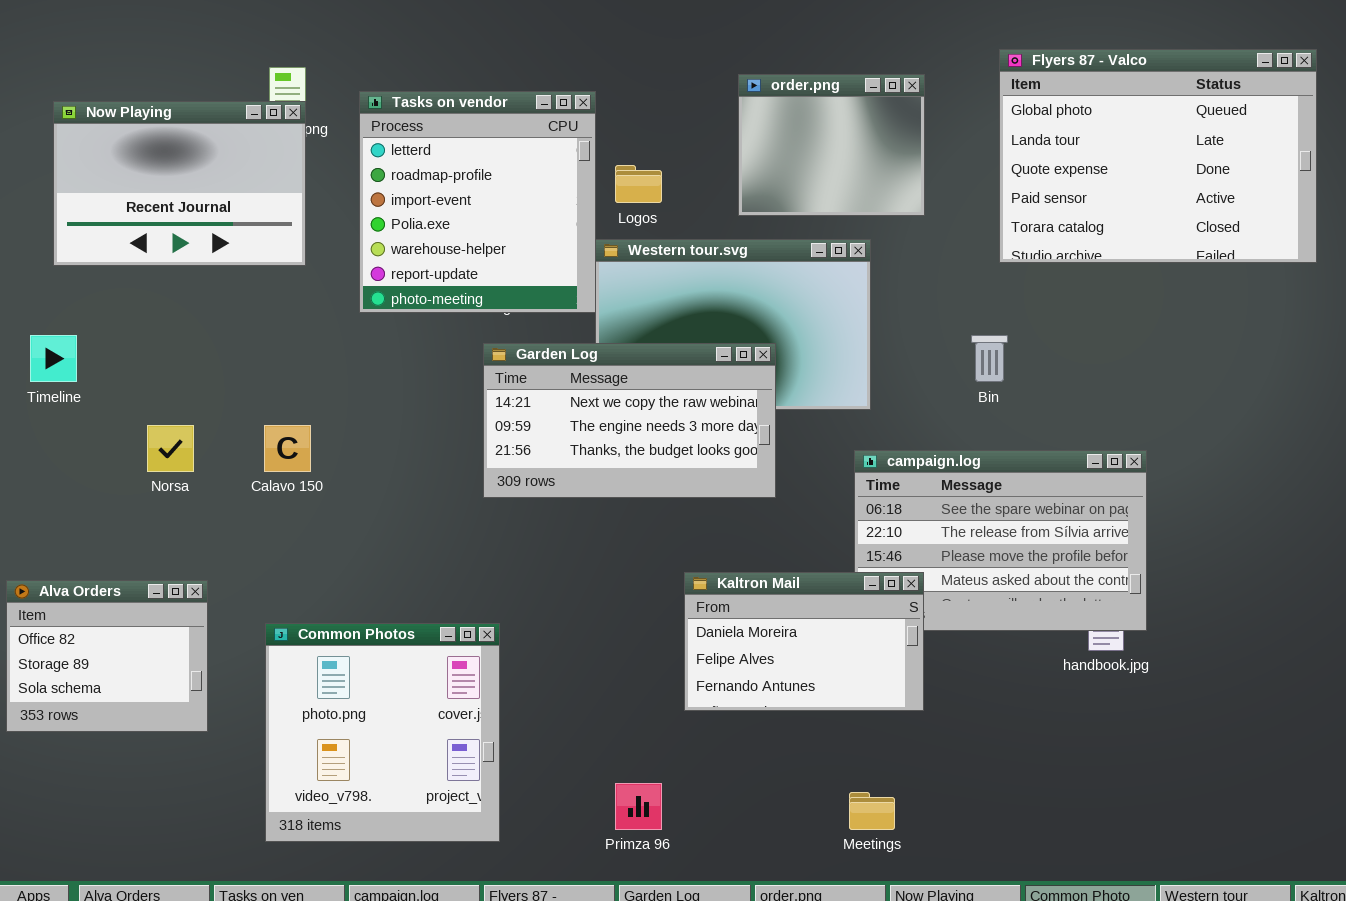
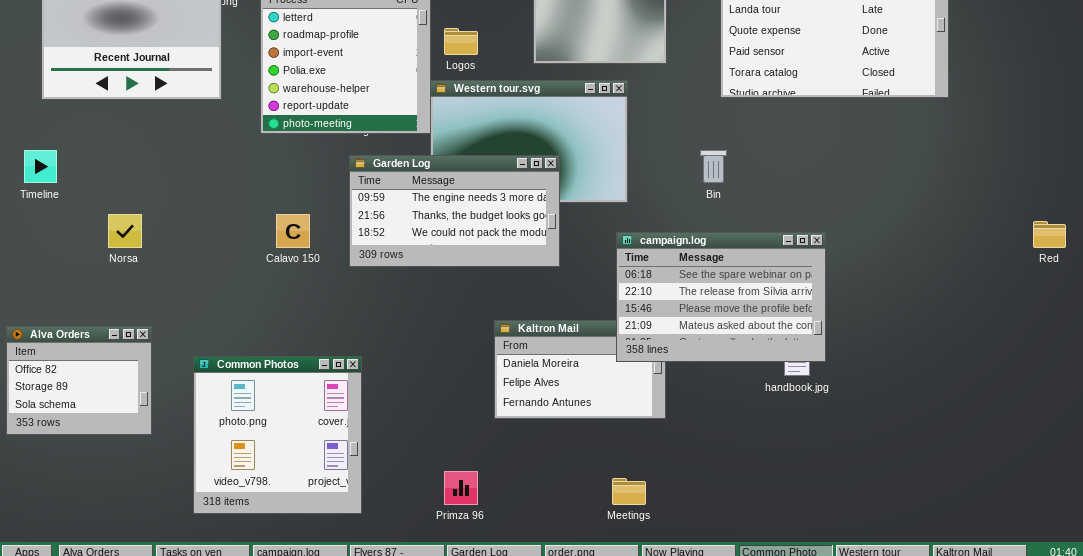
Garden Log: [483,343,776,498] -> [349,155,560,267], scrolled down 1 row
Calavo 150: [264,425,311,472] -> [276,214,310,248], moved
campaign.log: [854,450,1147,631] -> [616,232,826,362], raised

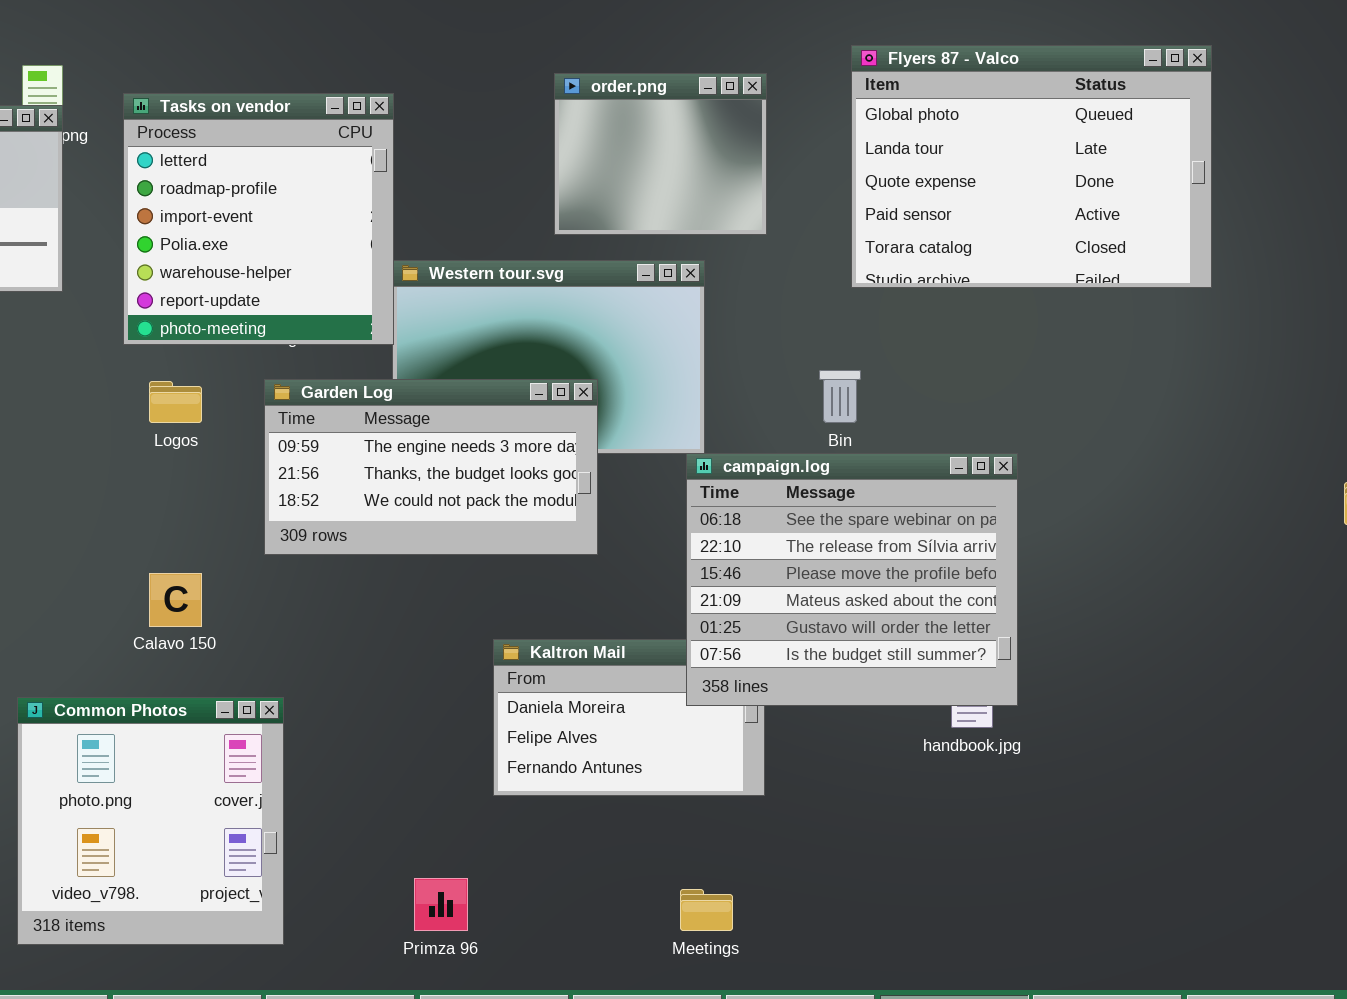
Logos: [444,28,478,55] -> [149,381,202,423], moved
Calavo 150: [276,214,310,248] -> [149,573,202,627], moved
campaign.log: [616,232,826,362] -> [686,453,1018,706], resized

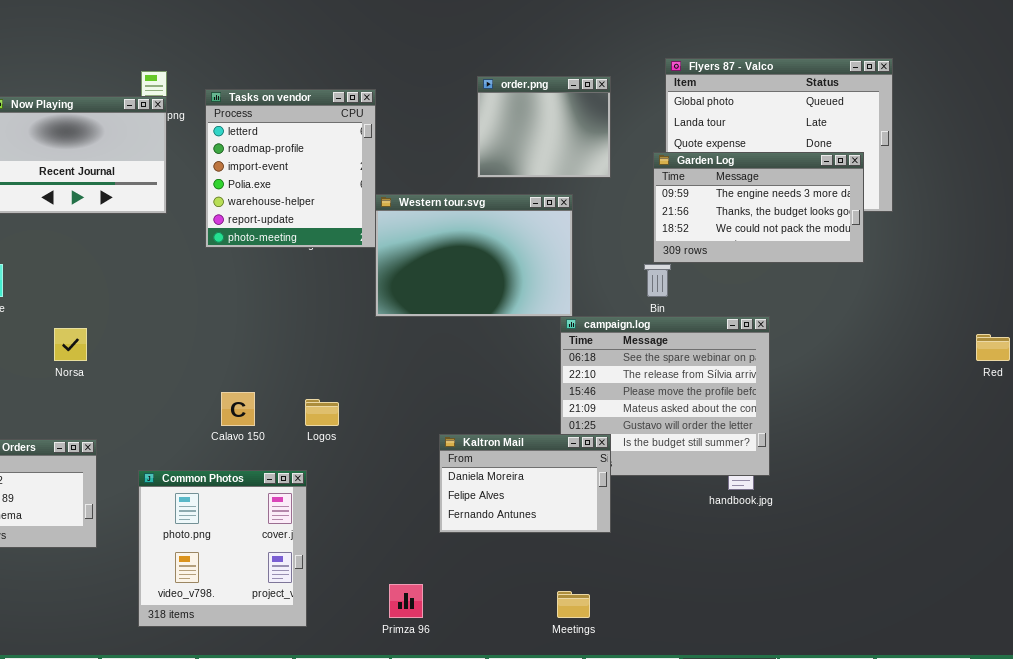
Garden Log: [264,379,598,555] -> [653,152,864,263], moved
Logos: [149,381,202,423] -> [305,399,339,426], moved
Kaltron Mail: [493,639,765,796] -> [439,434,611,533], raised

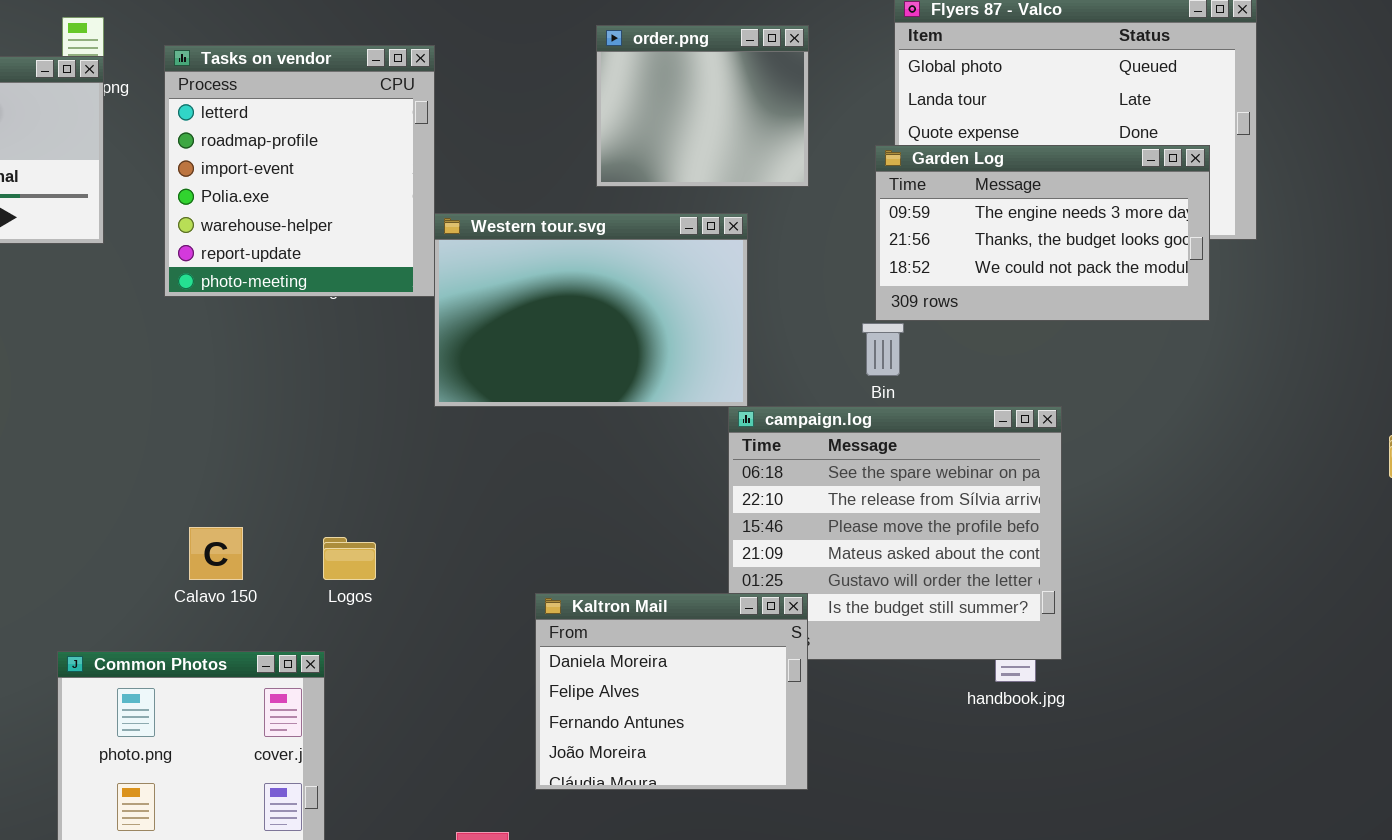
Kaltron Mail: [439,434,611,533] -> [535,593,808,790], resized

